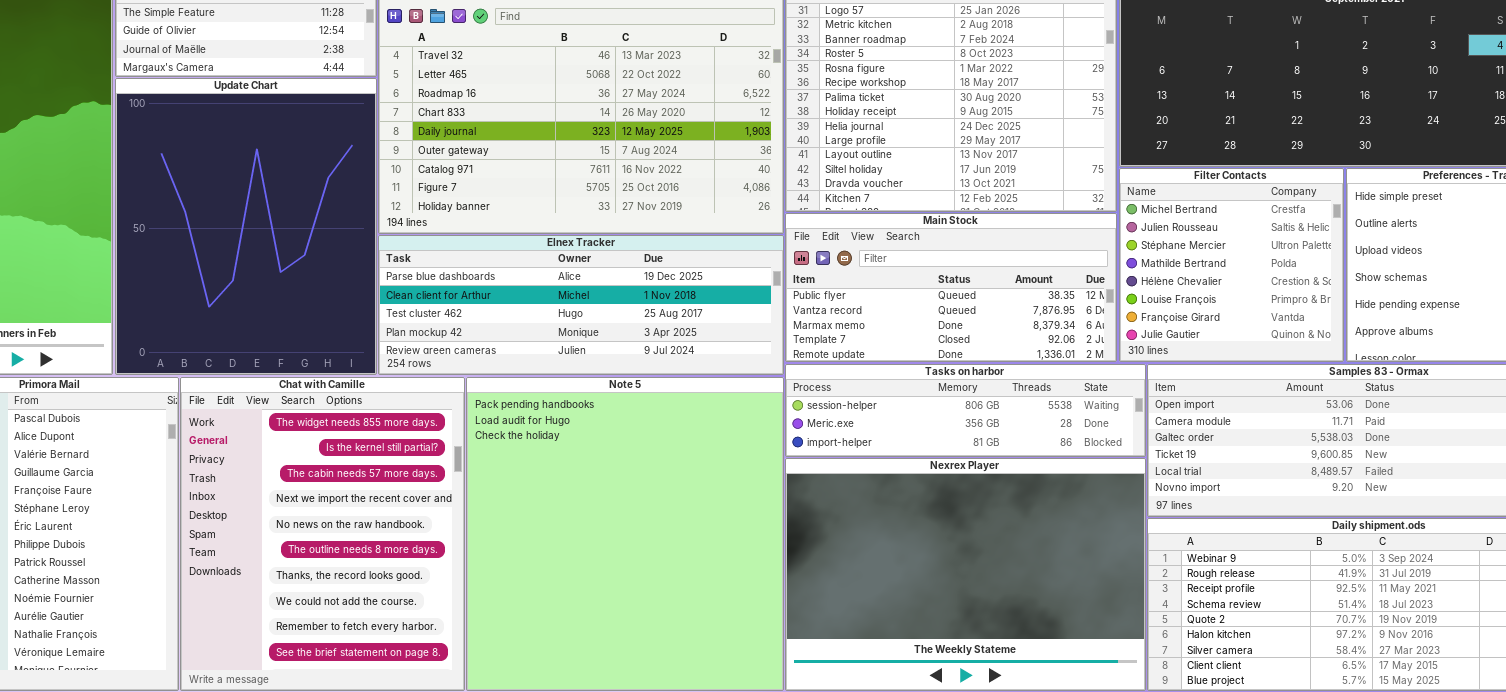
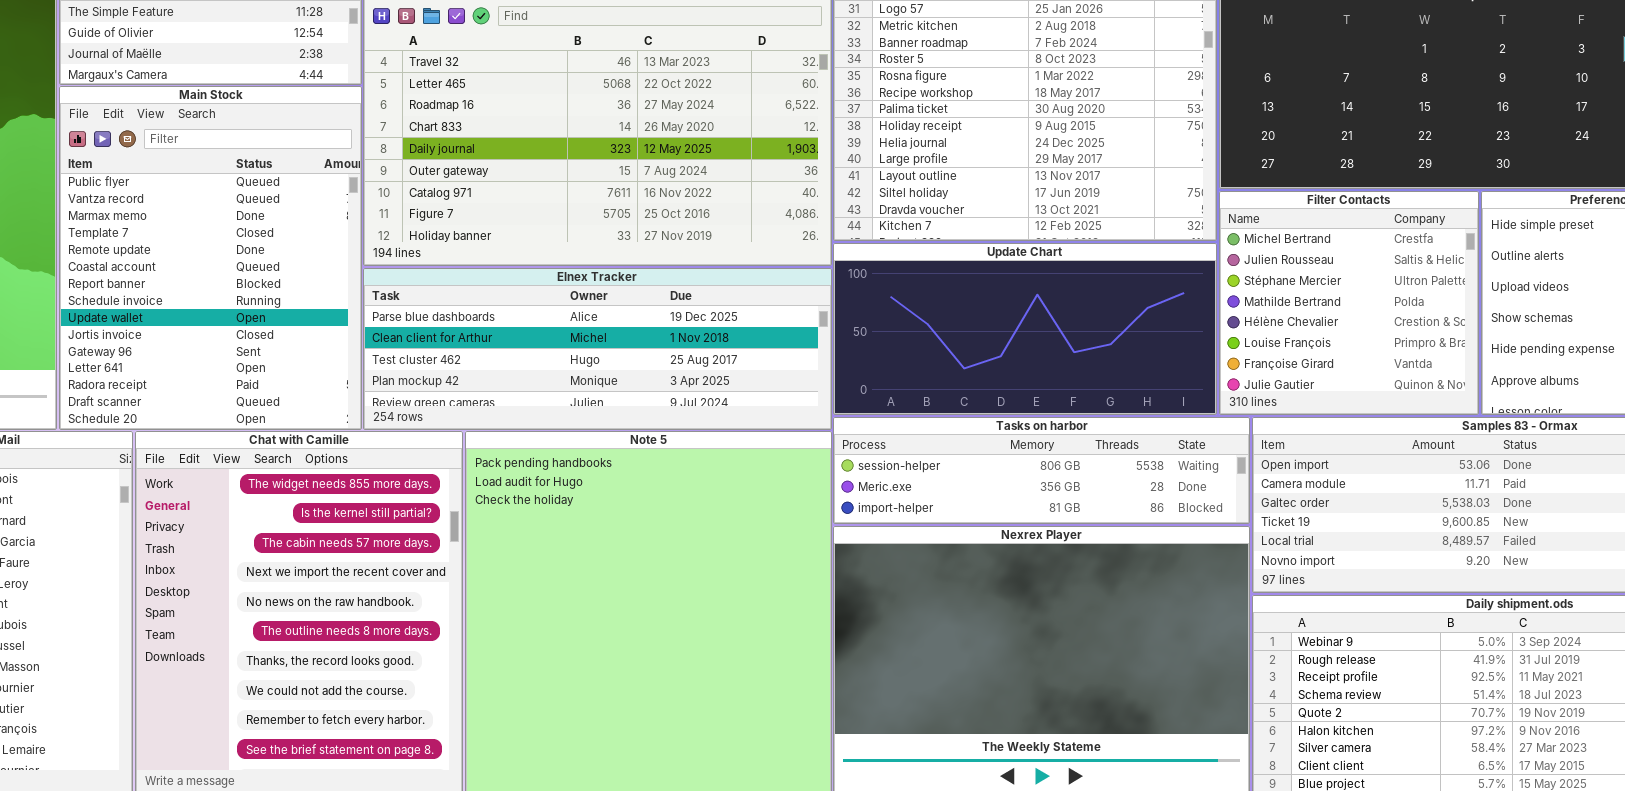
Update Chart: [115,78,377,375] -> [833,243,1217,415], moved, resized
Main Stock: [785,213,1117,362] -> [59,86,362,430], moved, resized

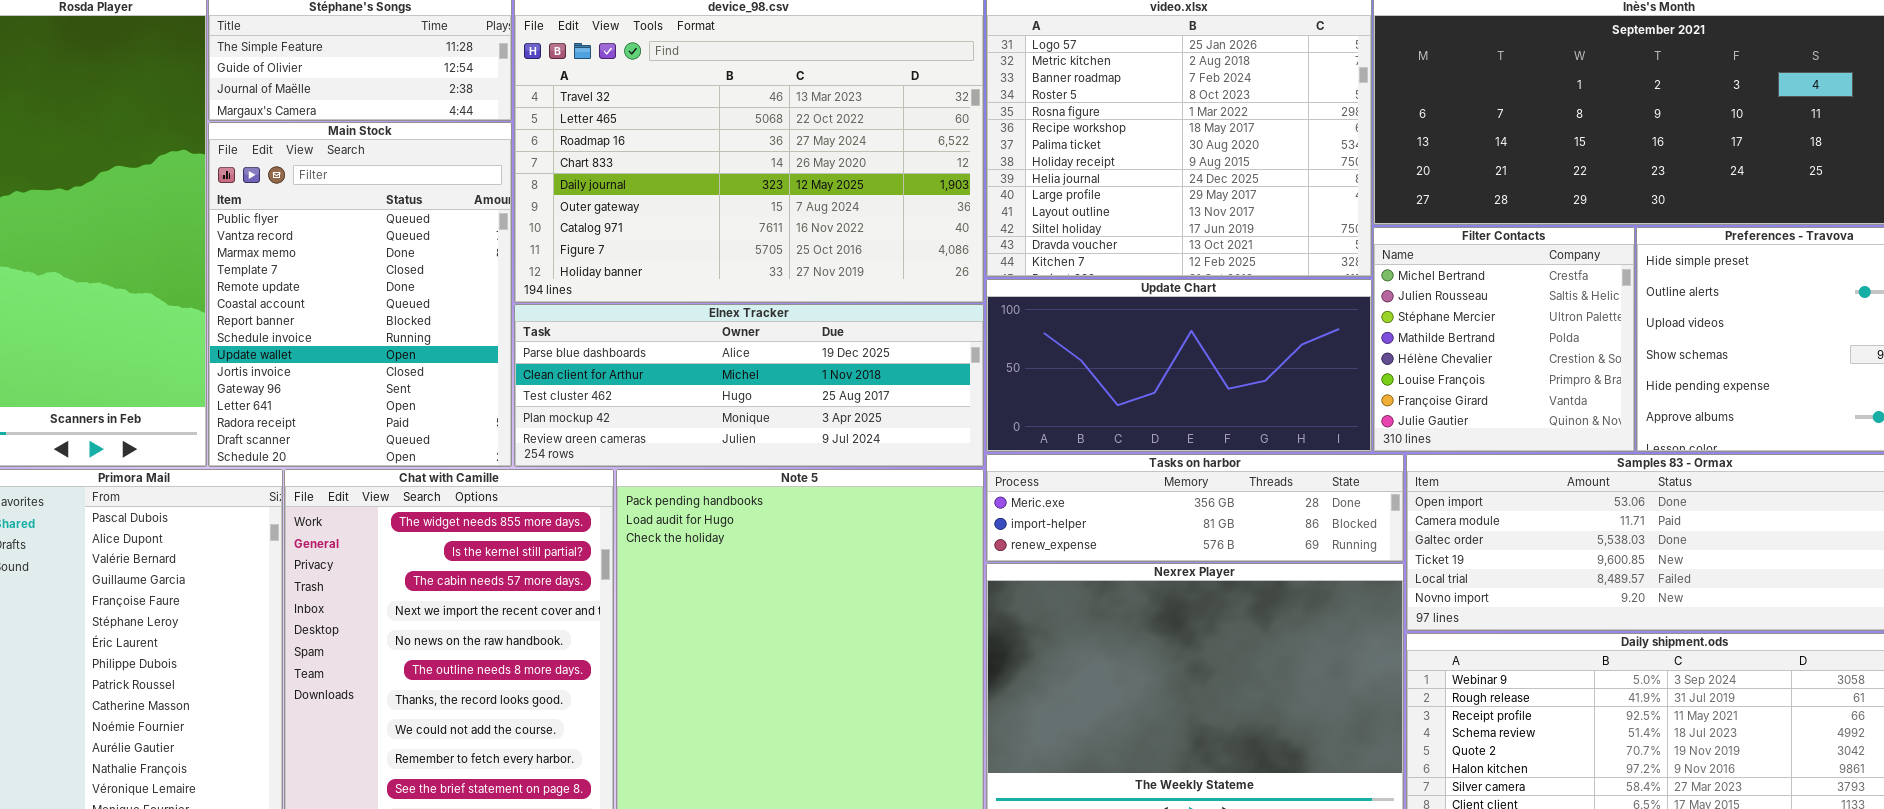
Tasks on harbor: [833,417,1250,524] -> [986,454,1404,562], scrolled down 1 row

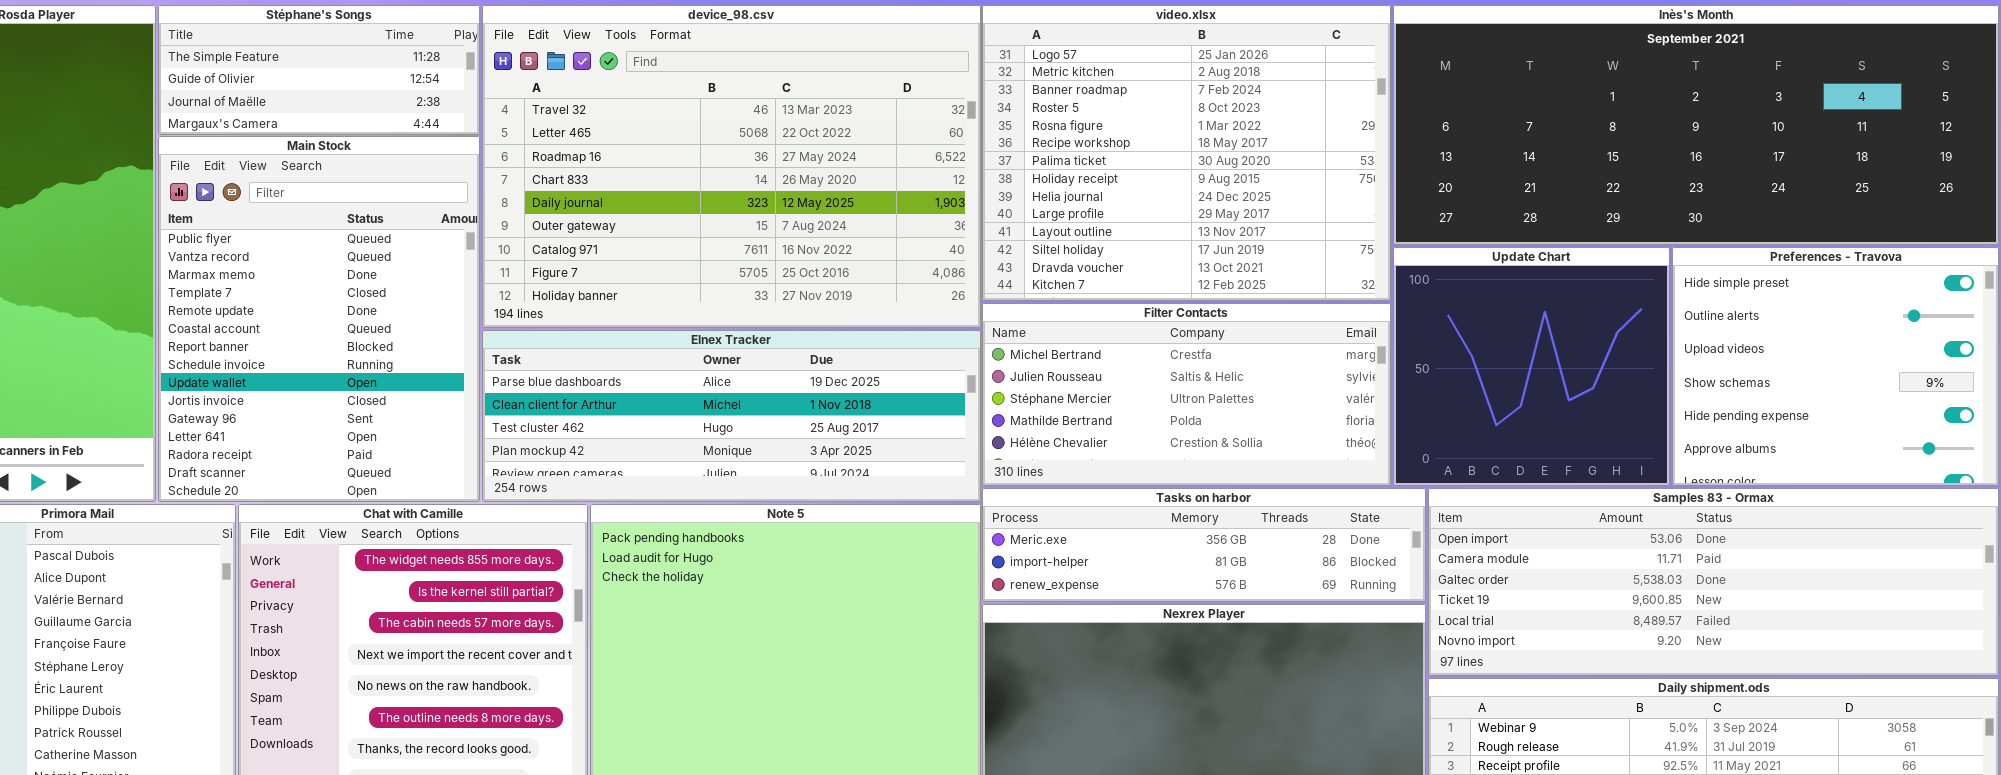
Filter Contacts: [1373,227,1635,452] -> [982,303,1391,486], moved, resized
Update Chart: [986,279,1372,452] -> [1393,247,1670,486], moved, resized

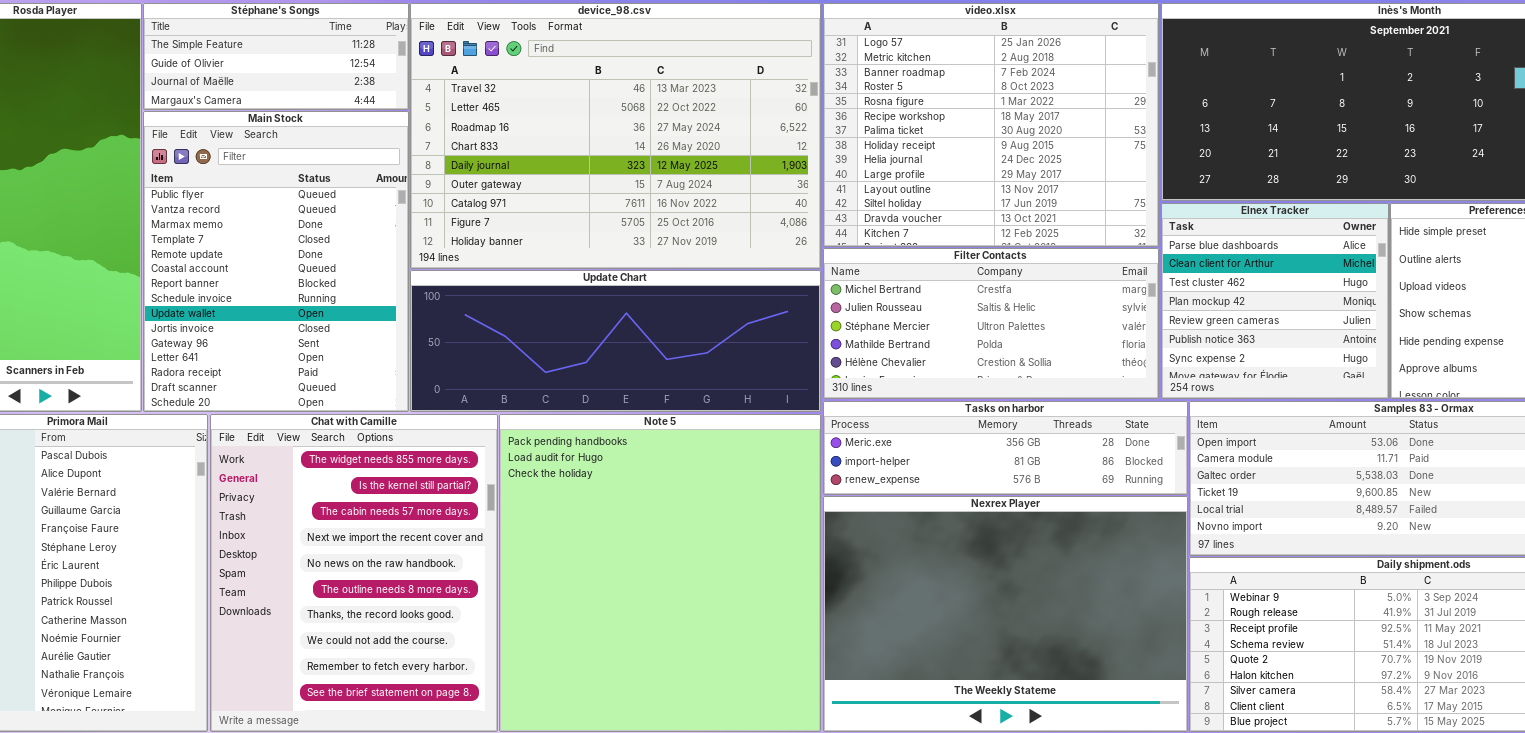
Update Chart: [1393,247,1670,486] -> [410,270,821,412], moved, resized
Elnex Tracker: [482,330,981,502] -> [1161,203,1389,399], moved, resized

